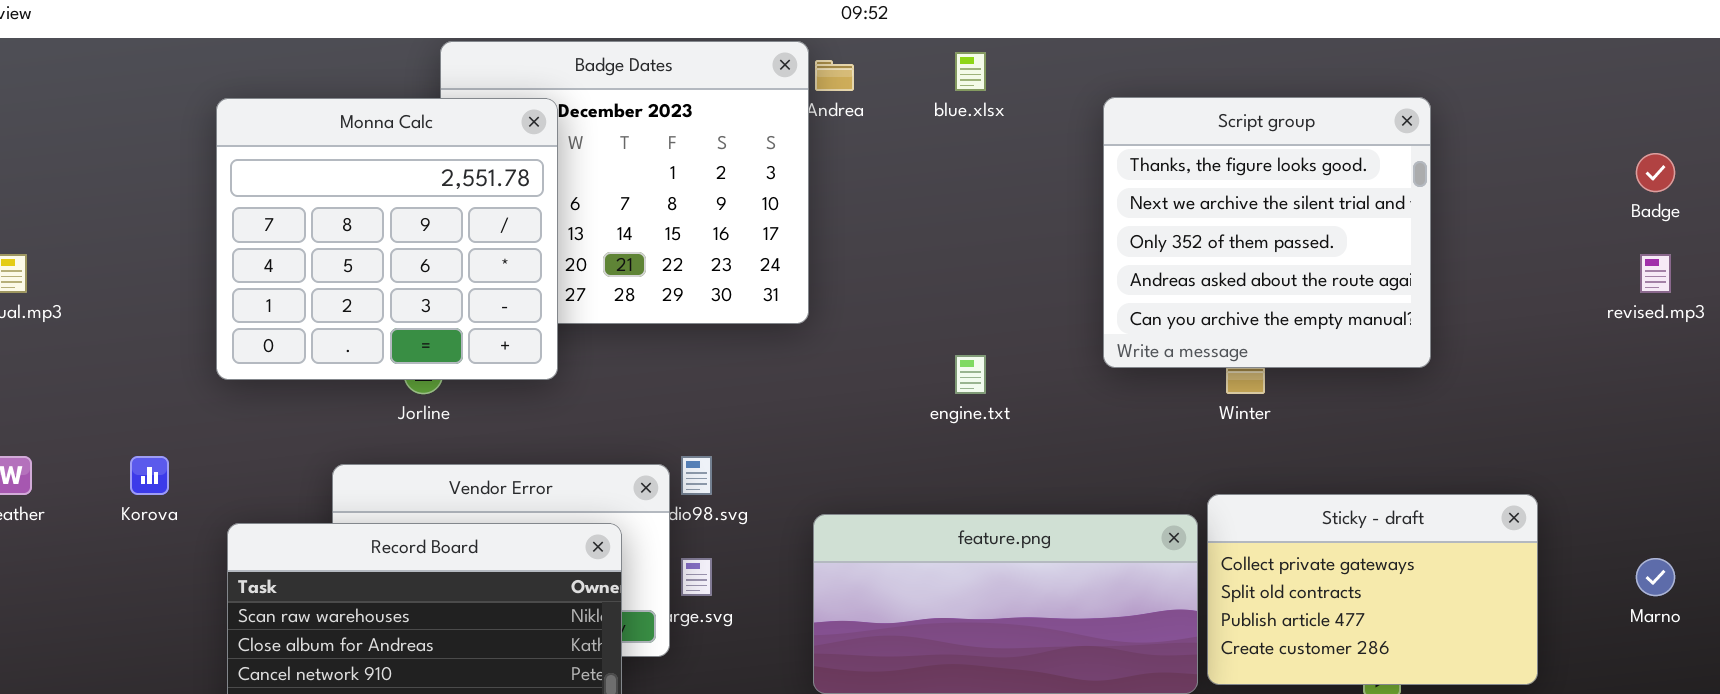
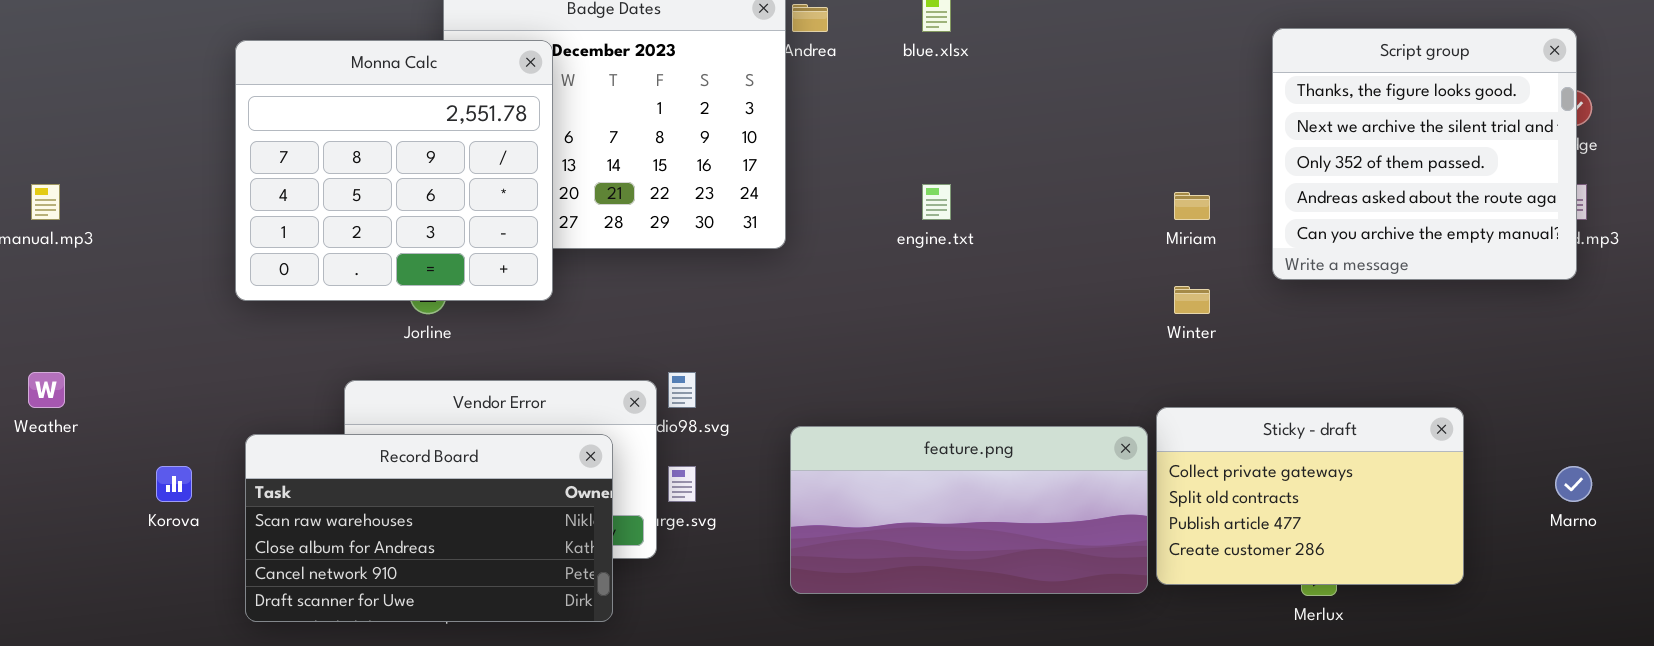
Script group: [1103,97,1431,368] -> [1272,28,1577,280], moved
engine.txt: [955,355,986,394] -> [922,184,951,220], moved
Korova: [130,456,169,495] -> [156,466,192,502], moved

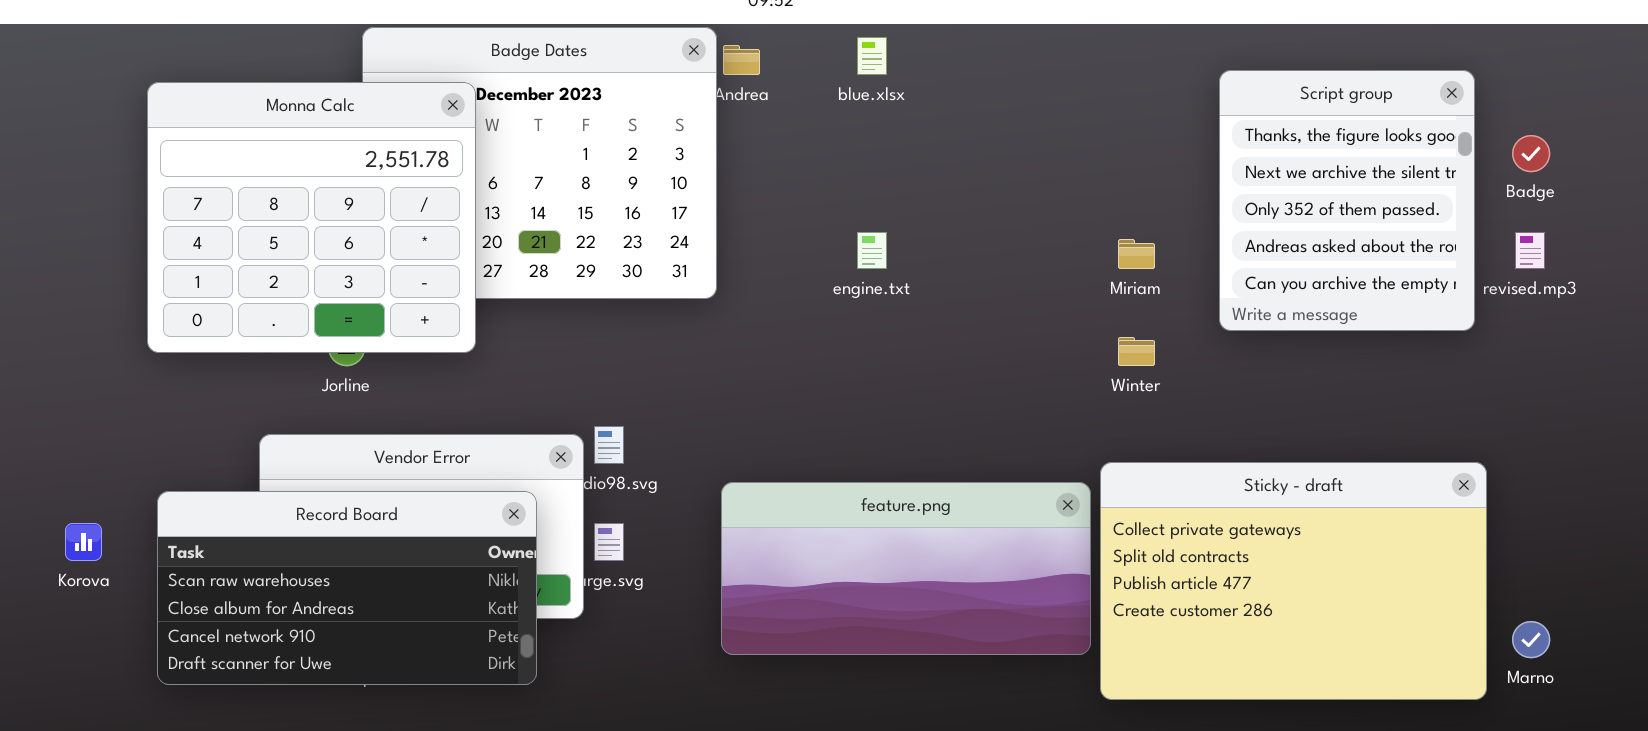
Script group: [1272,28,1577,280] -> [1219,70,1475,331], resized
Sticky - draft: [1156,407,1464,585] -> [1100,462,1487,700], resized
Marno: [1555,466,1592,502] -> [1512,621,1550,658], moved

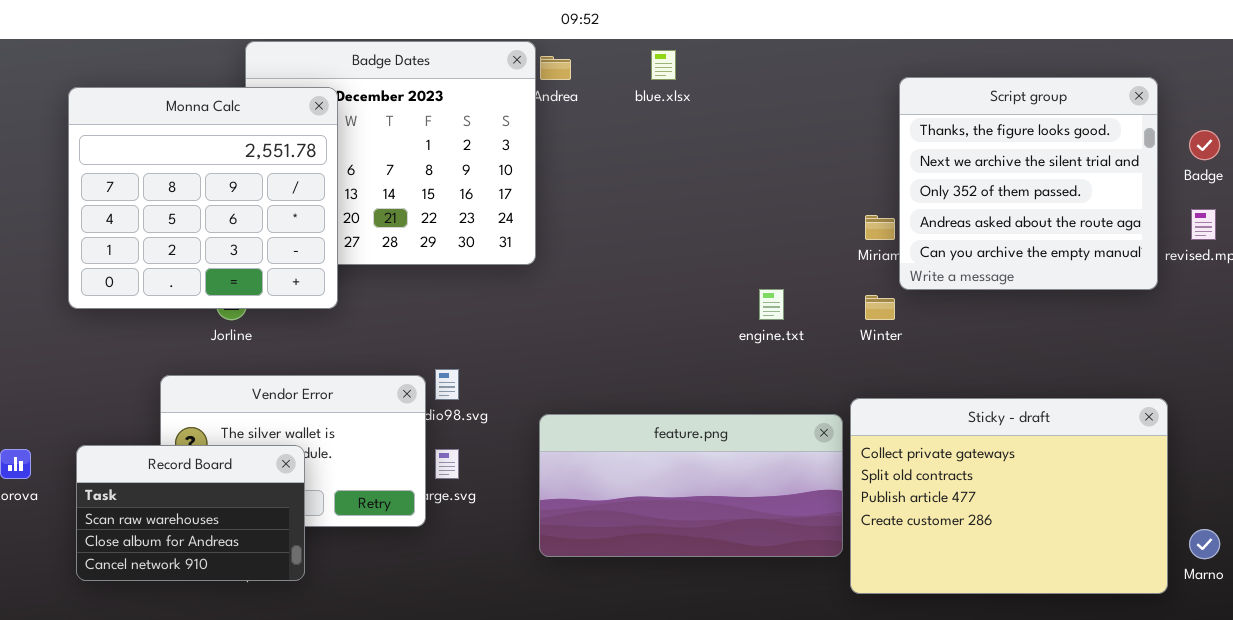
Script group: [1219,70,1475,331] -> [899,77,1158,290], resized
engine.txt: [857,232,887,269] -> [759,289,784,320], moved
Record Board: [157,491,537,685] -> [76,445,305,581], resized

